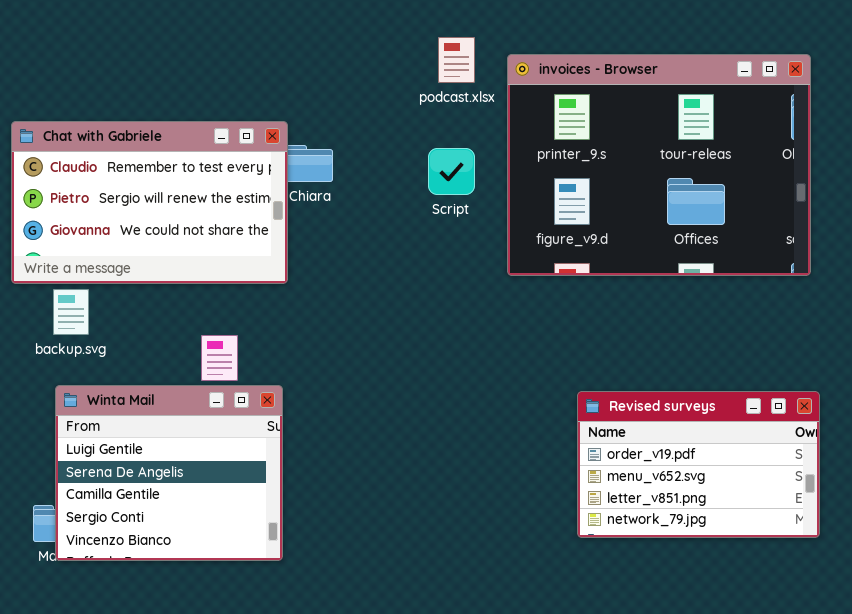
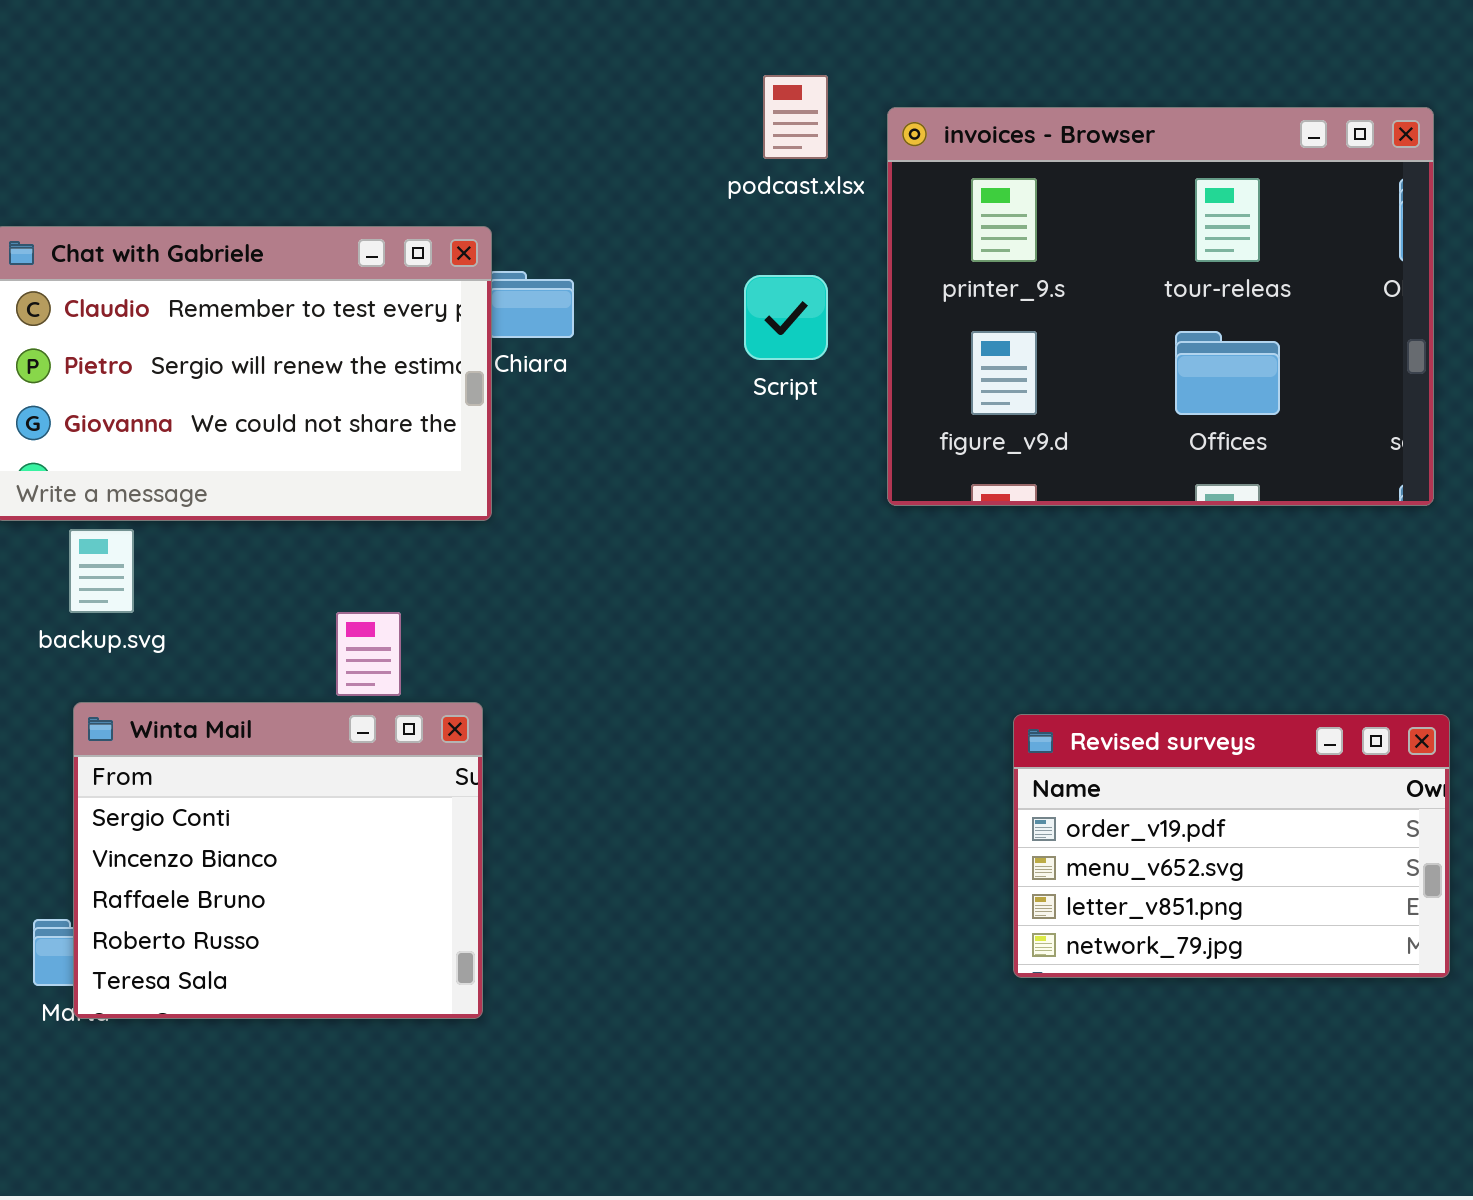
Winta Mail: [55,385,283,561] -> [73,702,483,1019], scrolled down 3 rows

